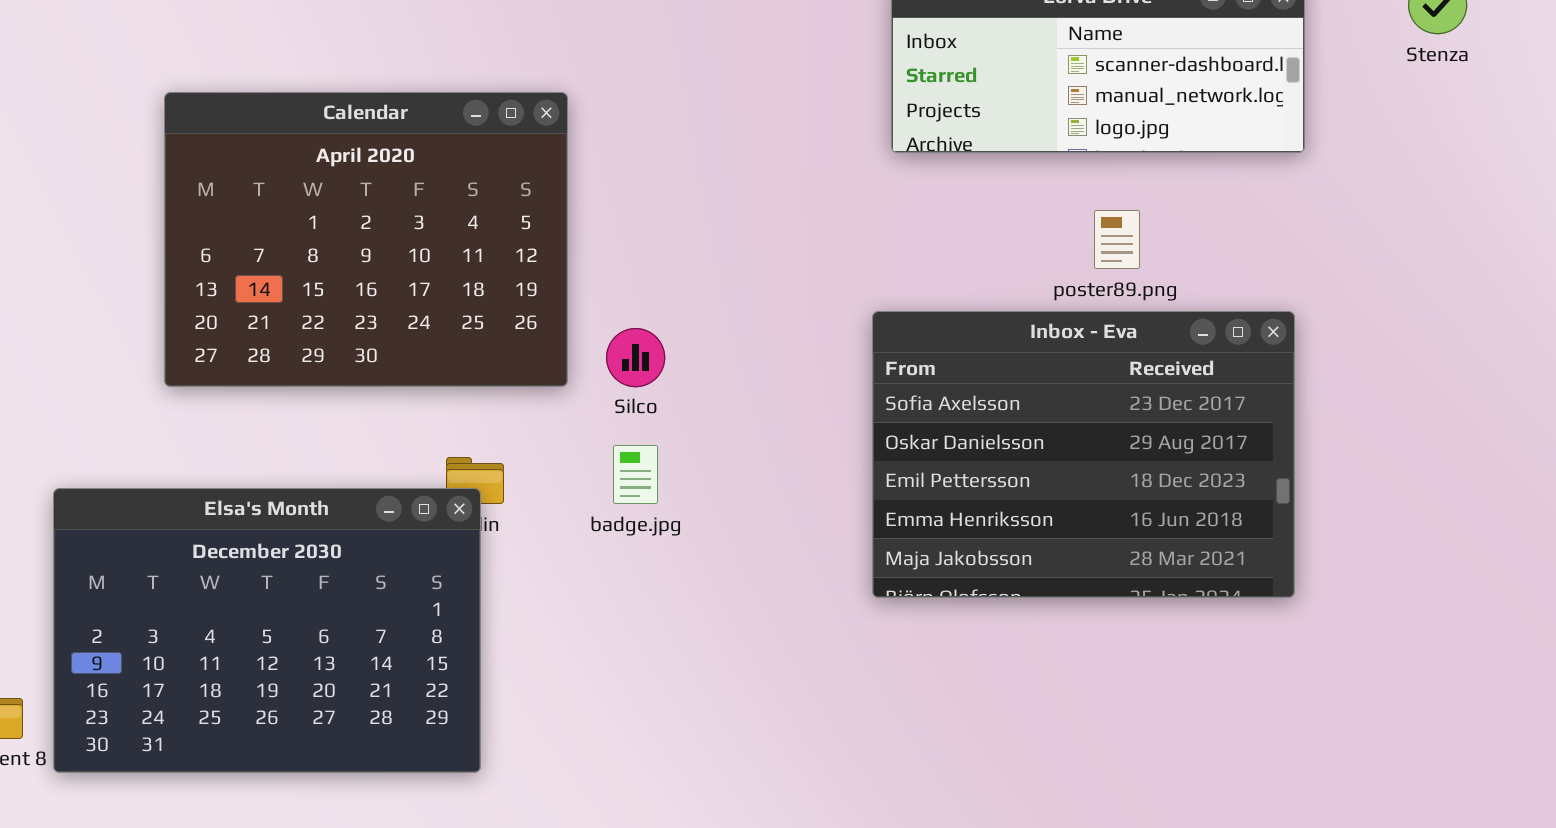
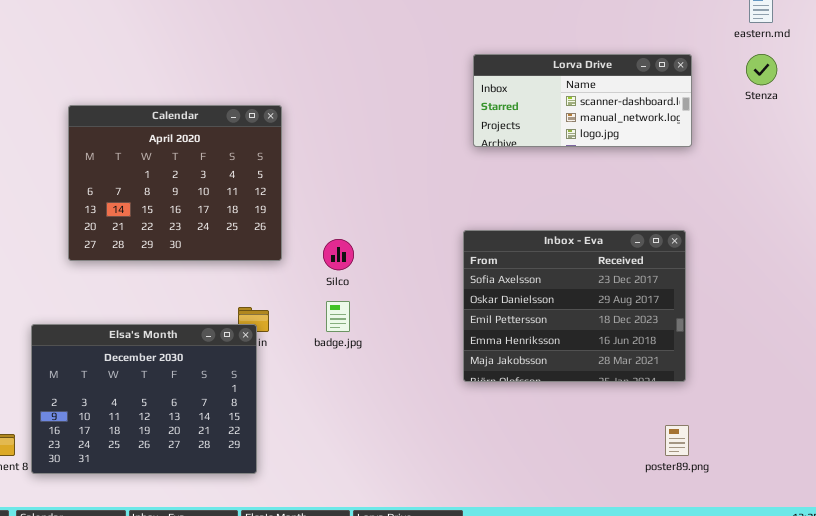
Calendar: [164,92,568,387] -> [68,105,282,261], moved
poster89.png: [1094,210,1140,269] -> [665,425,689,456], moved

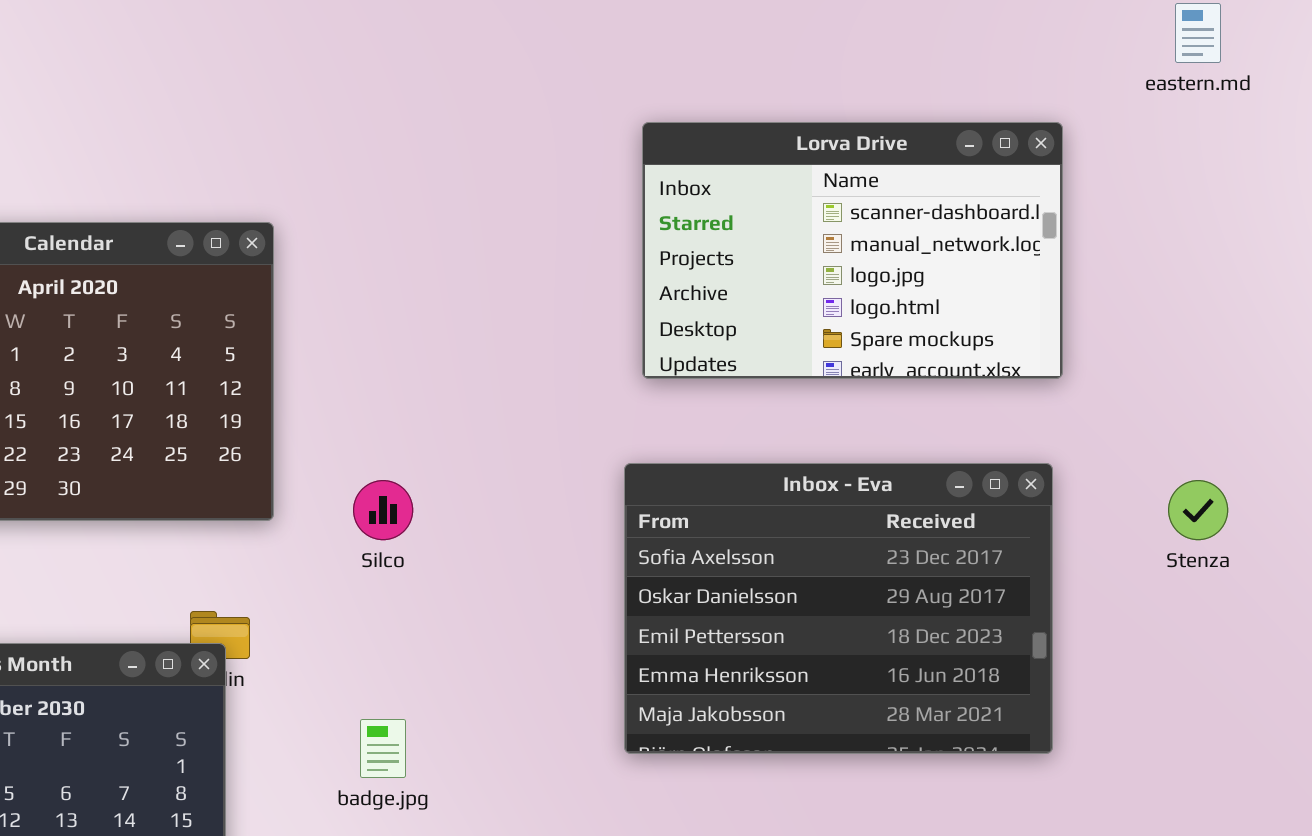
Lorva Drive: [473,54,692,147] -> [642,122,1063,379], resized
Stenza: [746,54,777,85] -> [1168,480,1228,540], moved
badge.jpg: [326,301,350,332] -> [360,719,406,778], moved

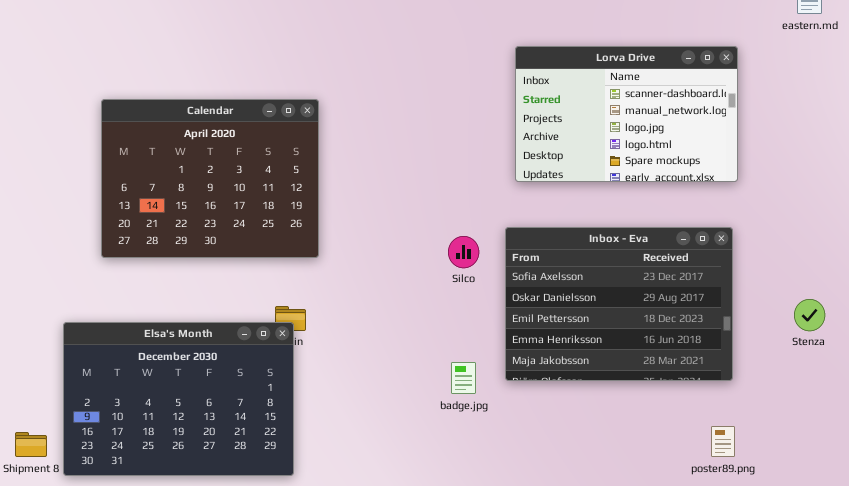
Silco: [353,480,413,540] -> [448,236,479,268], moved
Stenza: [1168,480,1228,540] -> [794,299,825,331], moved
badge.jpg: [360,719,406,778] -> [451,362,476,394], moved

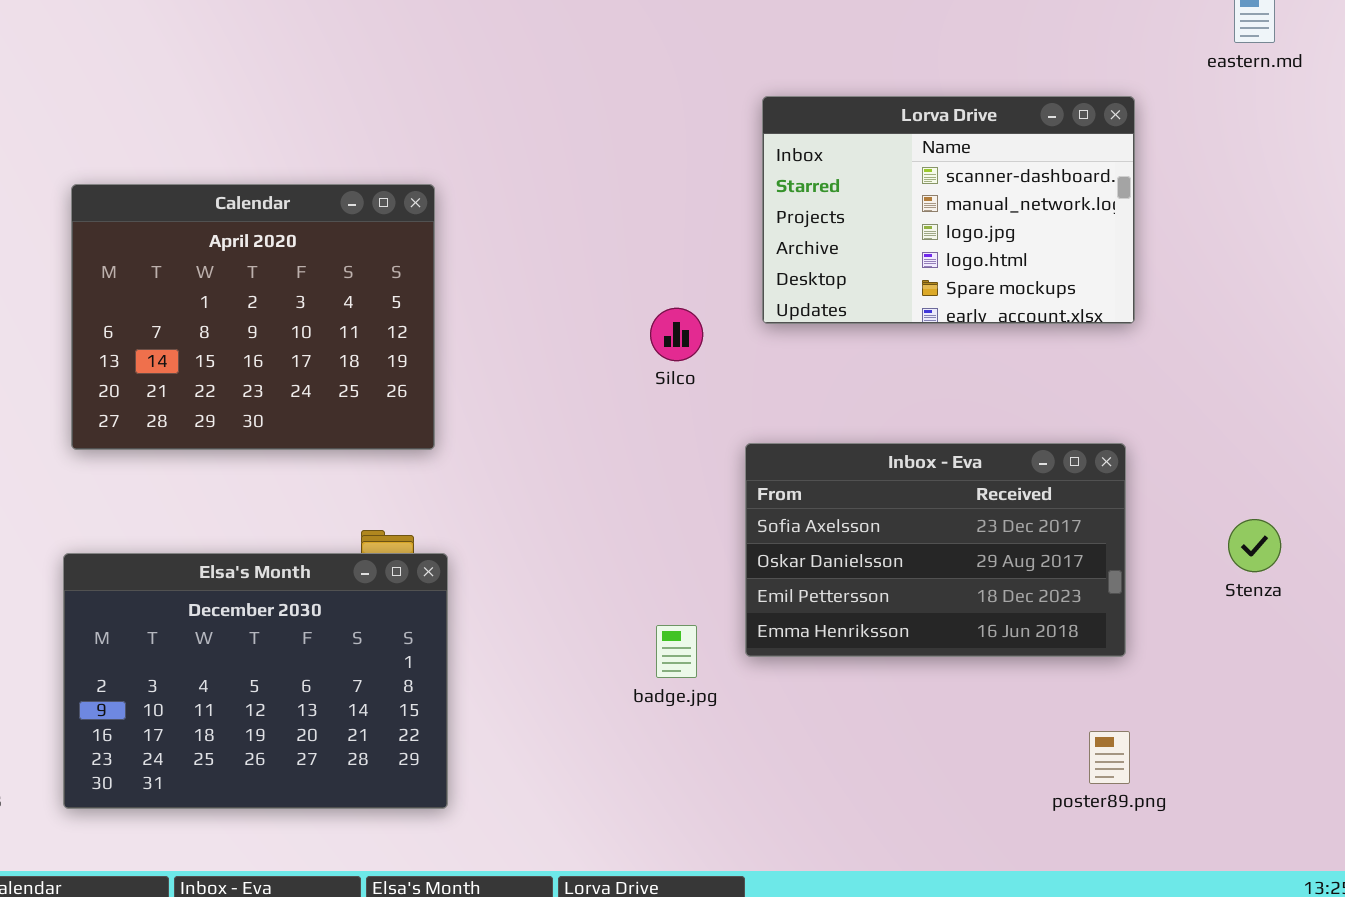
Inbox - Eva: [505,227,733,381] -> [745,443,1126,657], resized
Silco: [448,236,479,268] -> [650,308,703,361], moved
Elsa's Month: [63,322,294,476] -> [63,553,448,809], moved

